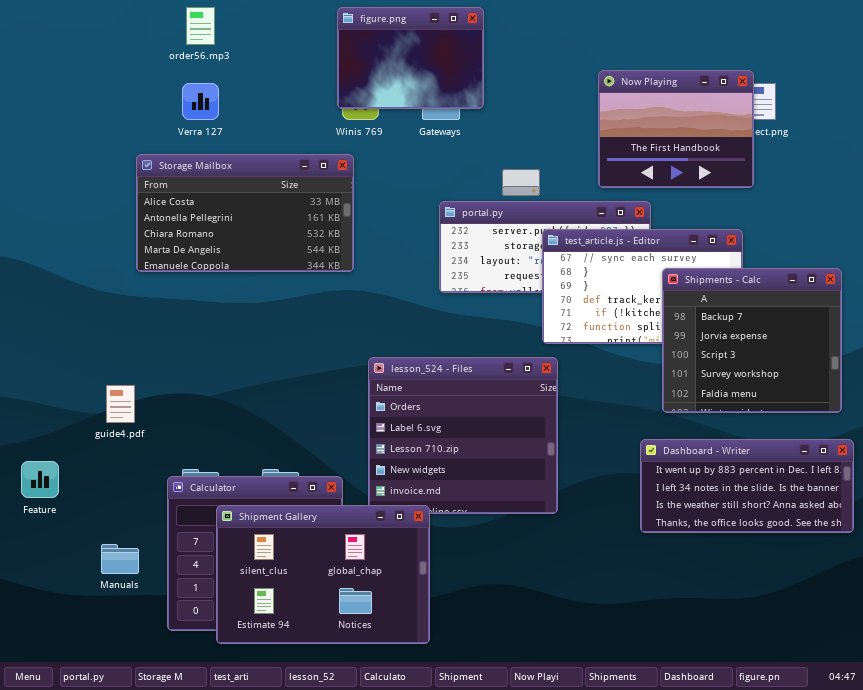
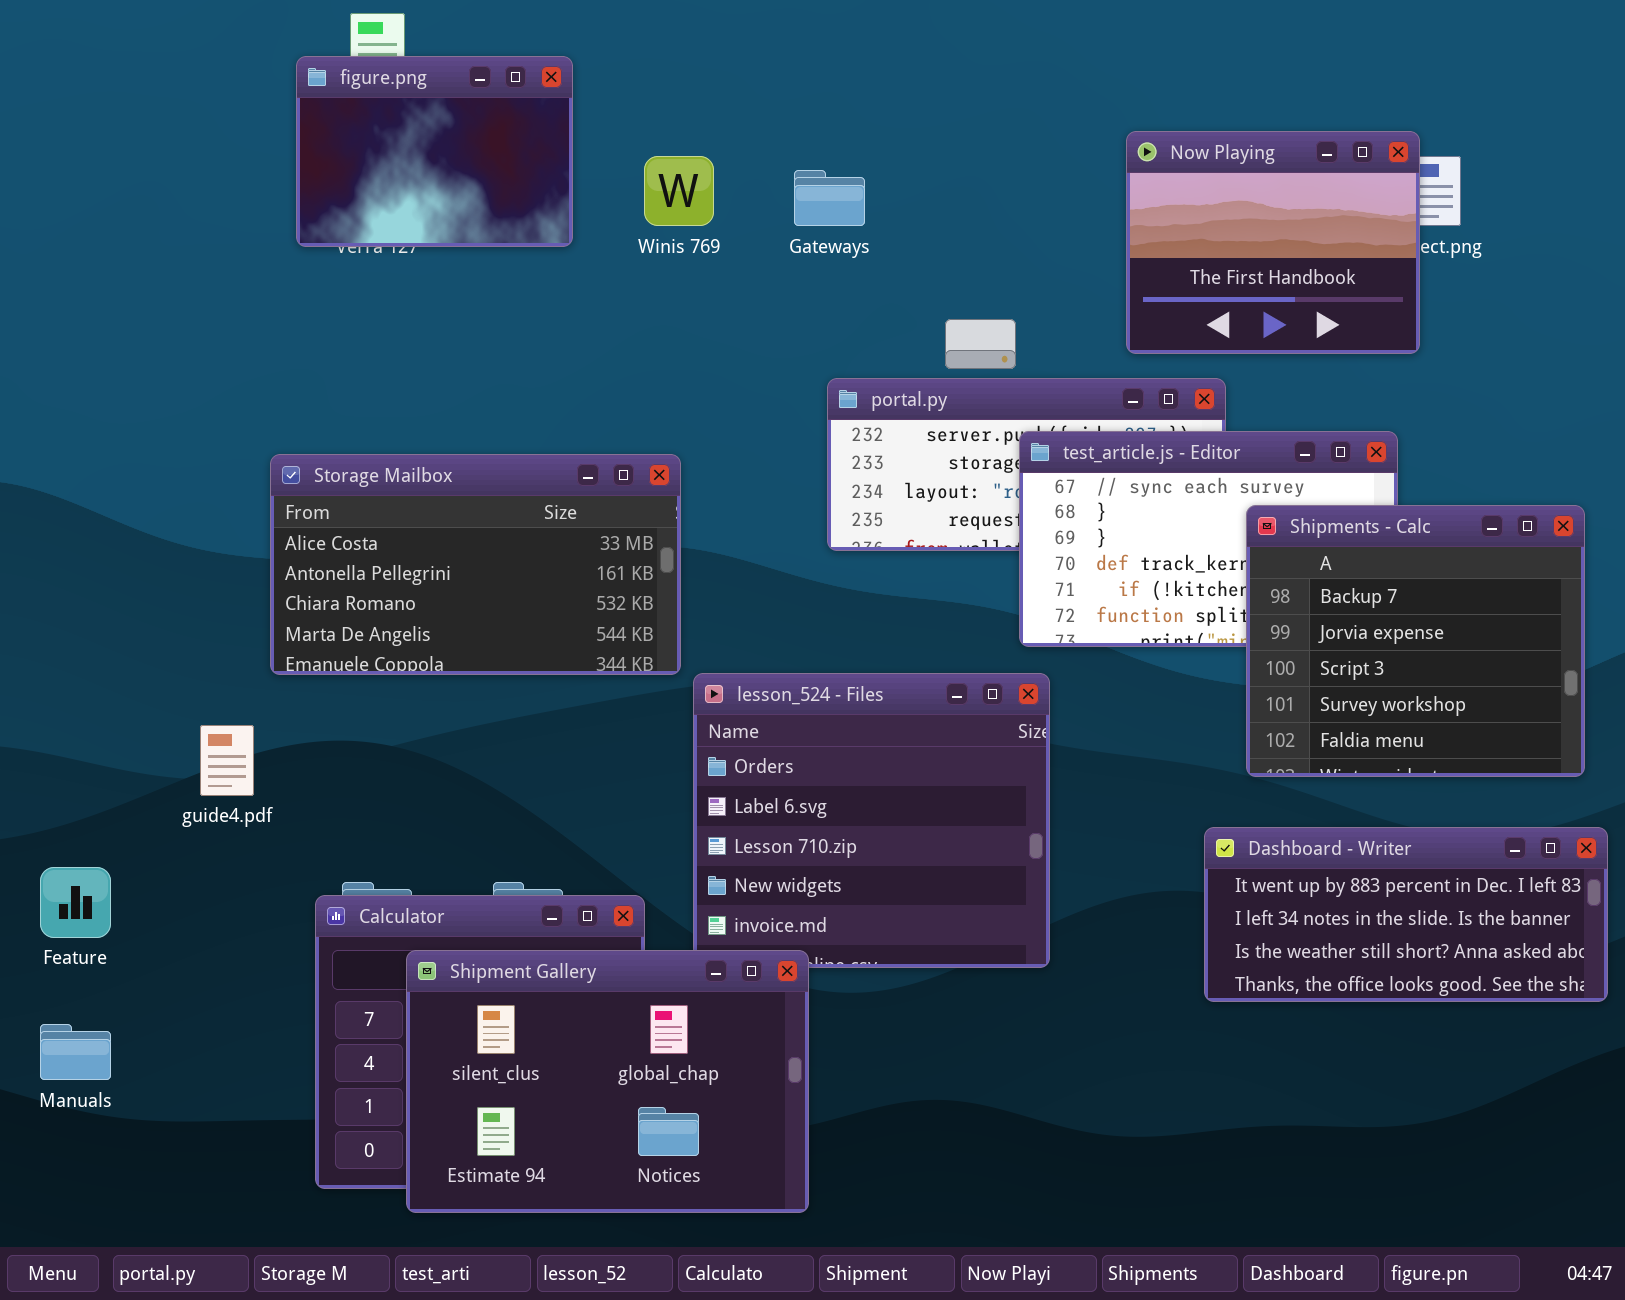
figure.png: [337,7,484,109] -> [296,56,573,247], moved
Storage Mailbox: [136,154,354,272] -> [270,454,681,675], moved
Manuals: [101,544,139,574] -> [40,1024,111,1080], moved

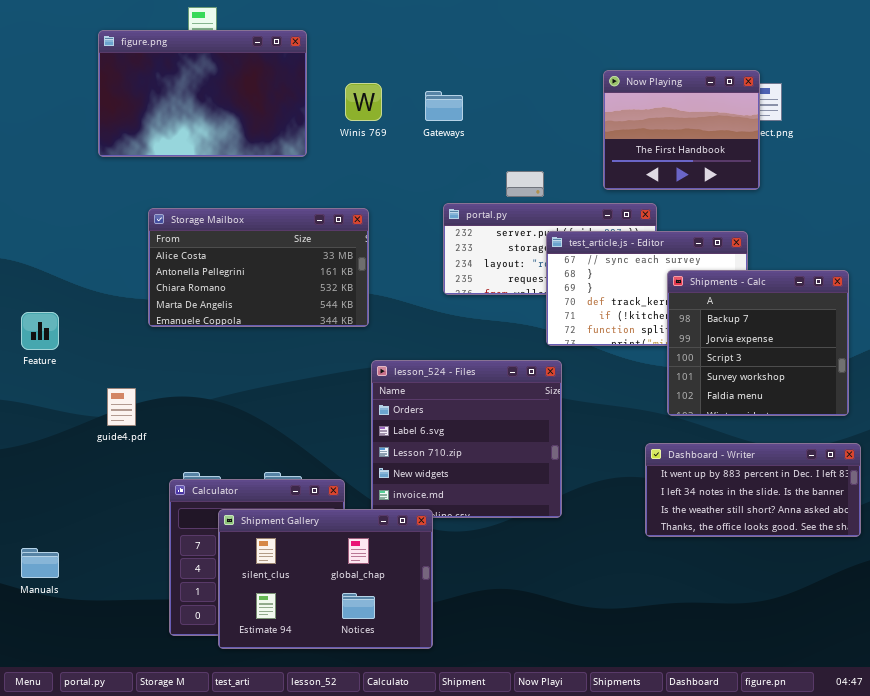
figure.png: [296,56,573,247] -> [98,30,307,157], resized
Storage Mailbox: [270,454,681,675] -> [148,208,369,327], moved
Feature: [40,867,111,938] -> [21,312,59,350], moved

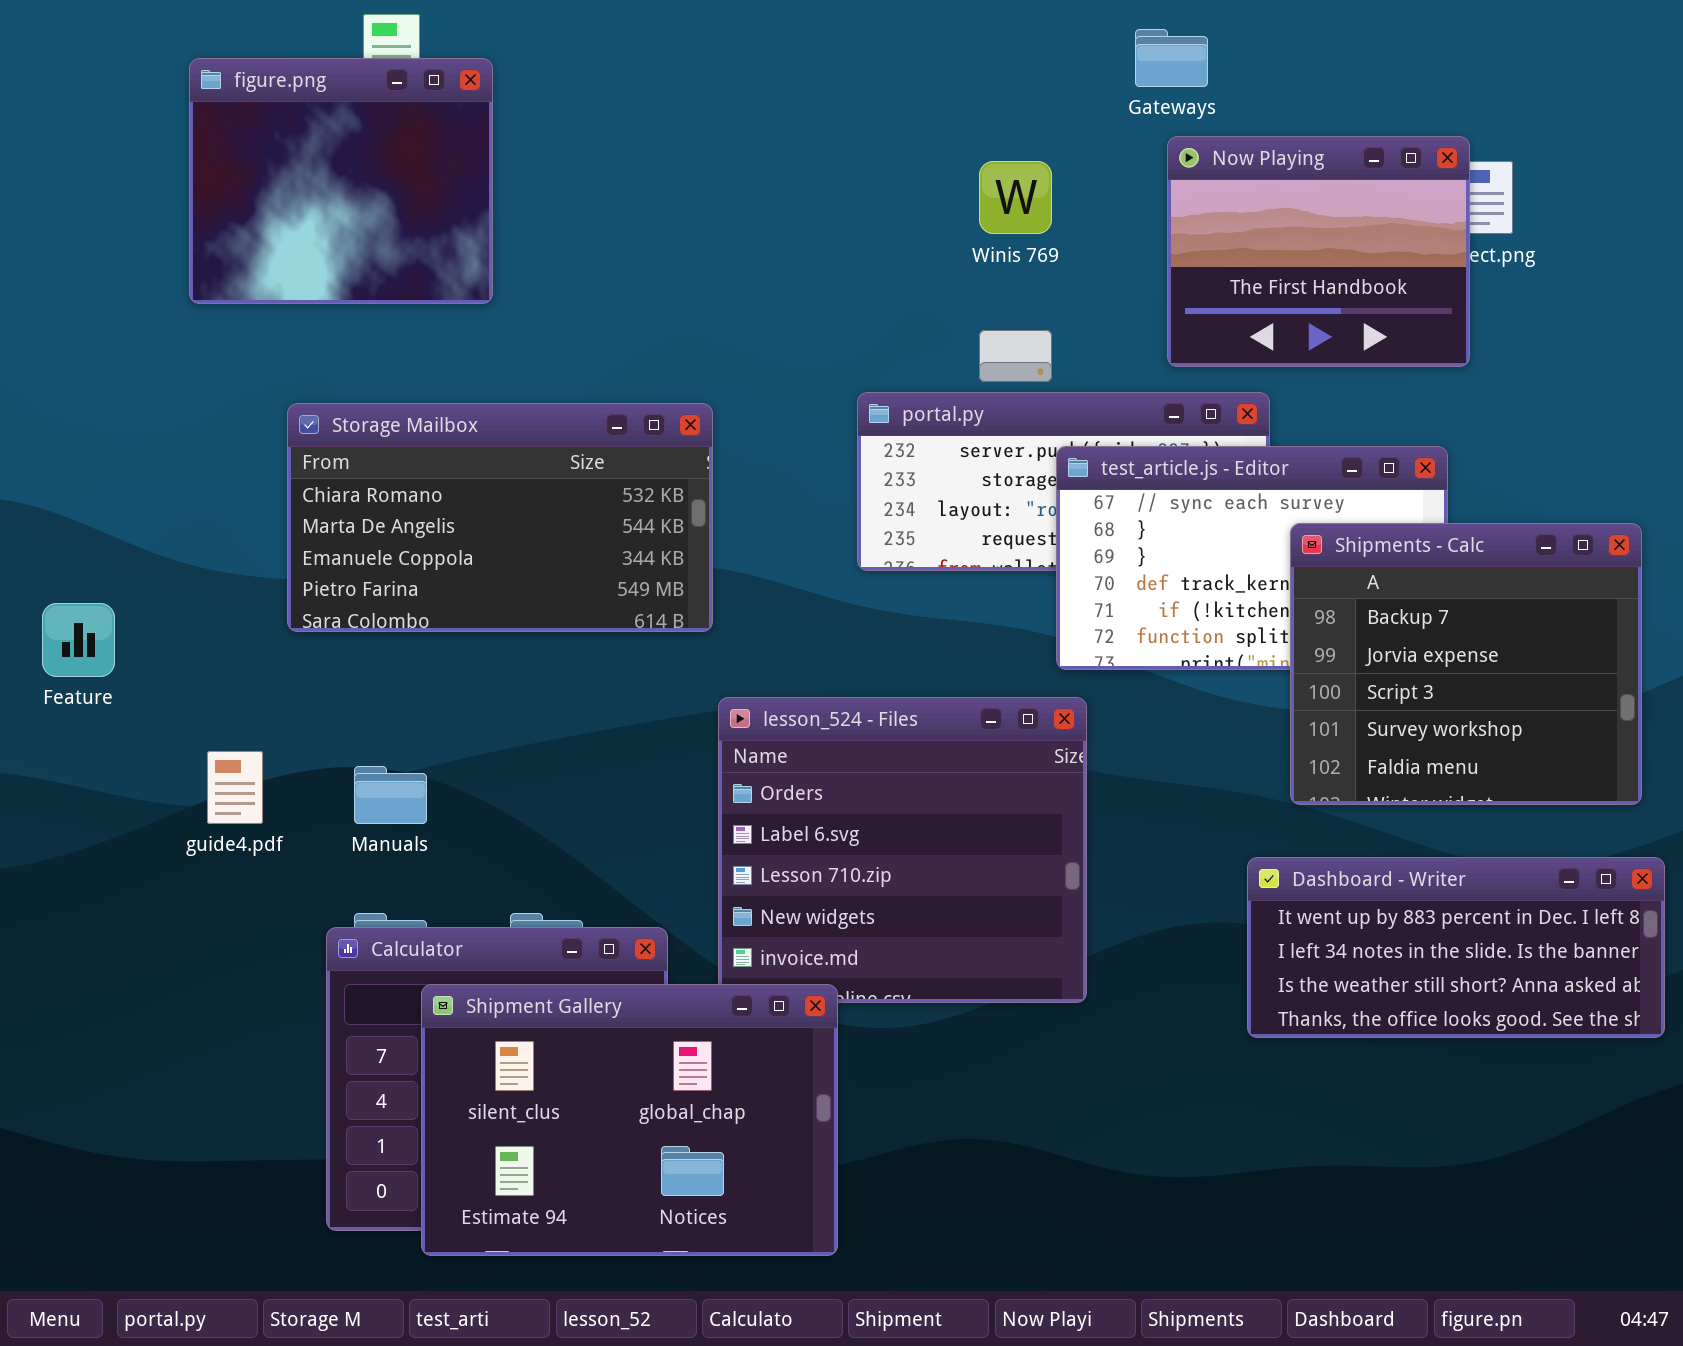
figure.png: [98,30,307,157] -> [189,58,493,304], resized
Winis 769: [345,83,382,121] -> [979,161,1052,234], moved
Gateways: [425,91,463,121] -> [1135,29,1208,87], moved
Storage Mailbox: [148,208,369,327] -> [287,403,713,632], scrolled down 2 rows
Manuals: [21,548,59,578] -> [354,766,427,824], moved

